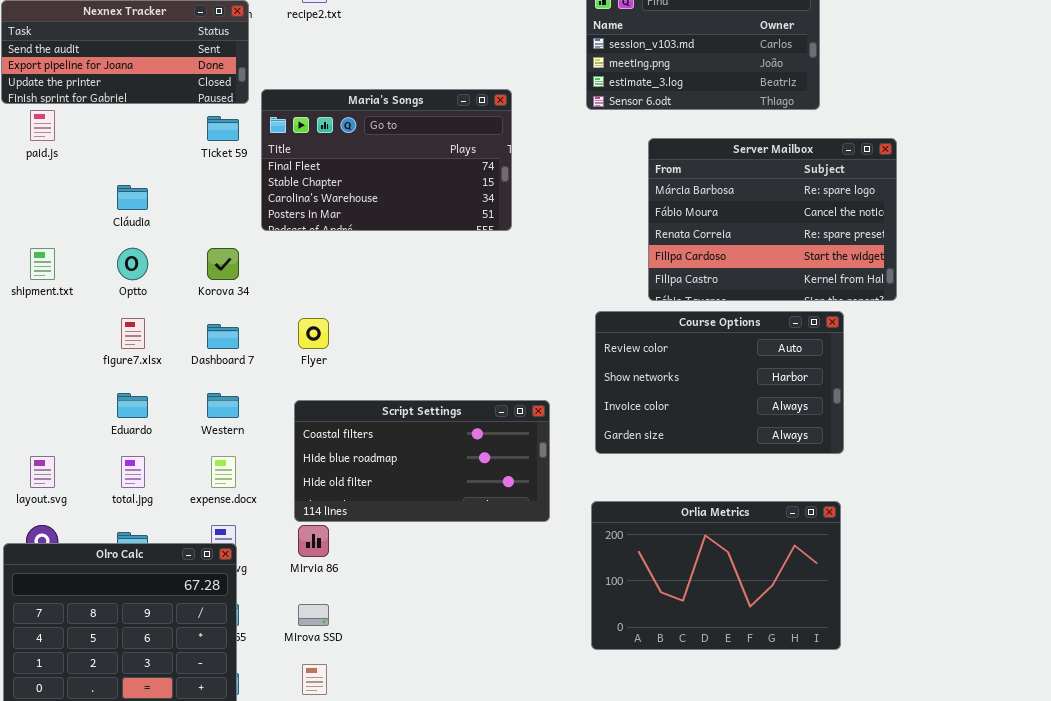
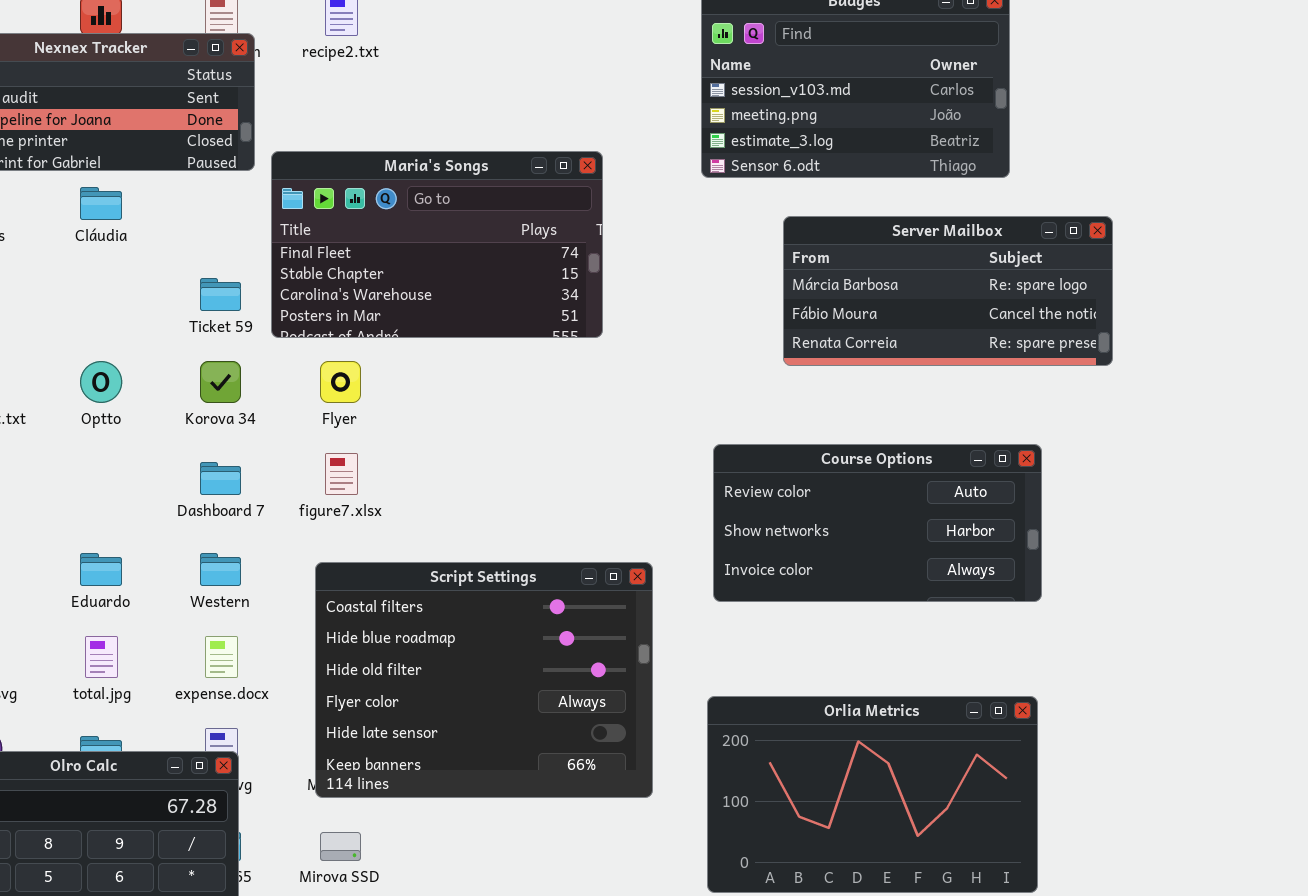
Ticket 59: [207,116,239,141] -> [200,278,241,311], moved
Server Mailbox: [648,138,897,301] -> [783,216,1113,366], resized
Cláudia: [117,185,148,210] -> [80,187,122,220], moved
Course Options: [595,311,844,454] -> [713,444,1042,602], resized
figure7.xlsx: [121,318,145,349] -> [325,453,358,495], moved
Flyer: [298,318,329,349] -> [320,361,361,403], moved
Script Settings: [294,400,550,522] -> [315,562,653,798], resized

